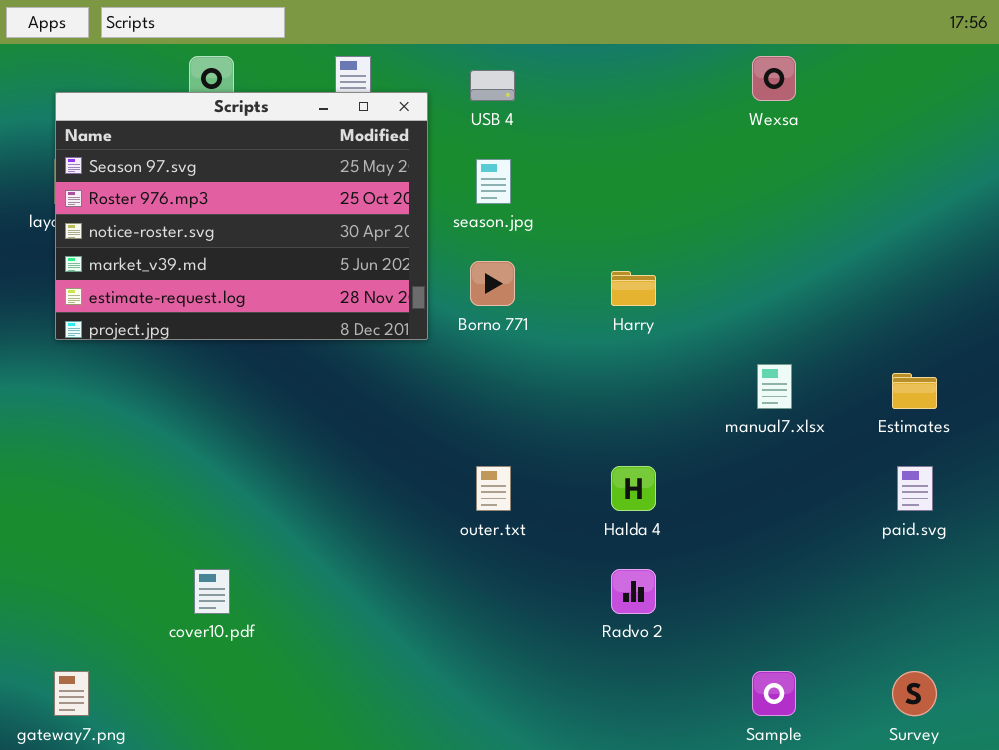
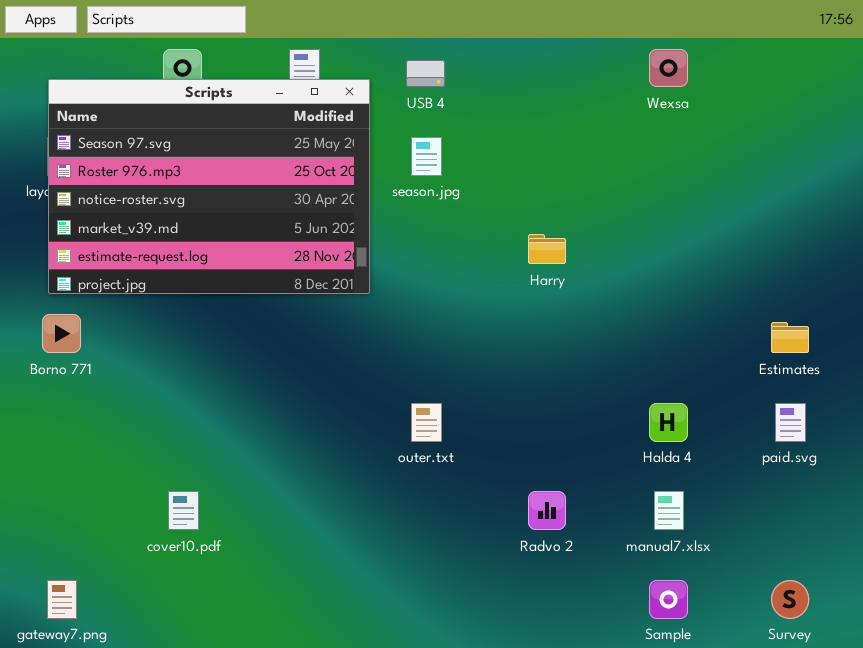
Borno 771: [470,261,515,306] -> [42,314,81,353], moved
manual7.xlsx: [757,364,792,409] -> [654,491,684,530], moved
Halda 4: [611,466,656,511] -> [649,403,688,442], moved

